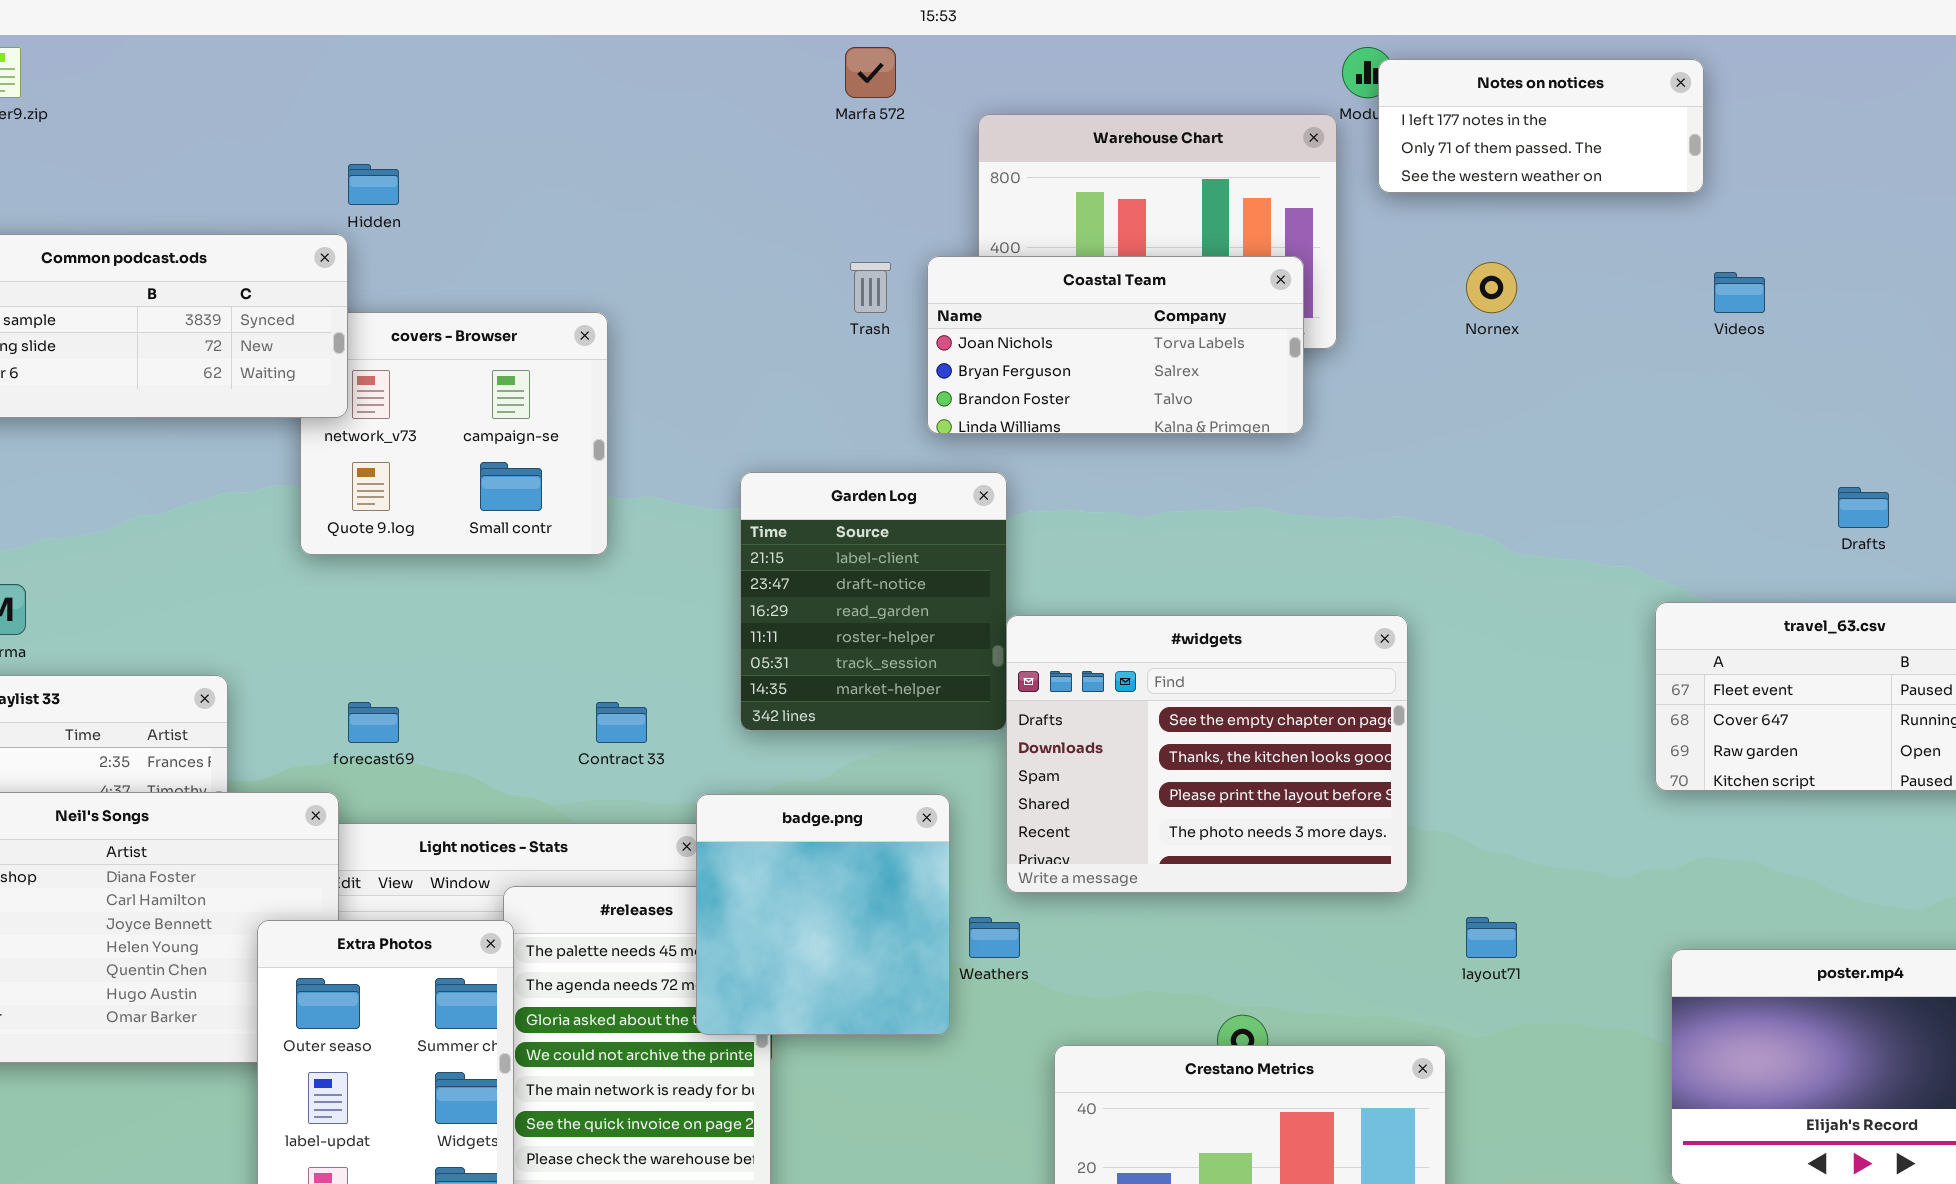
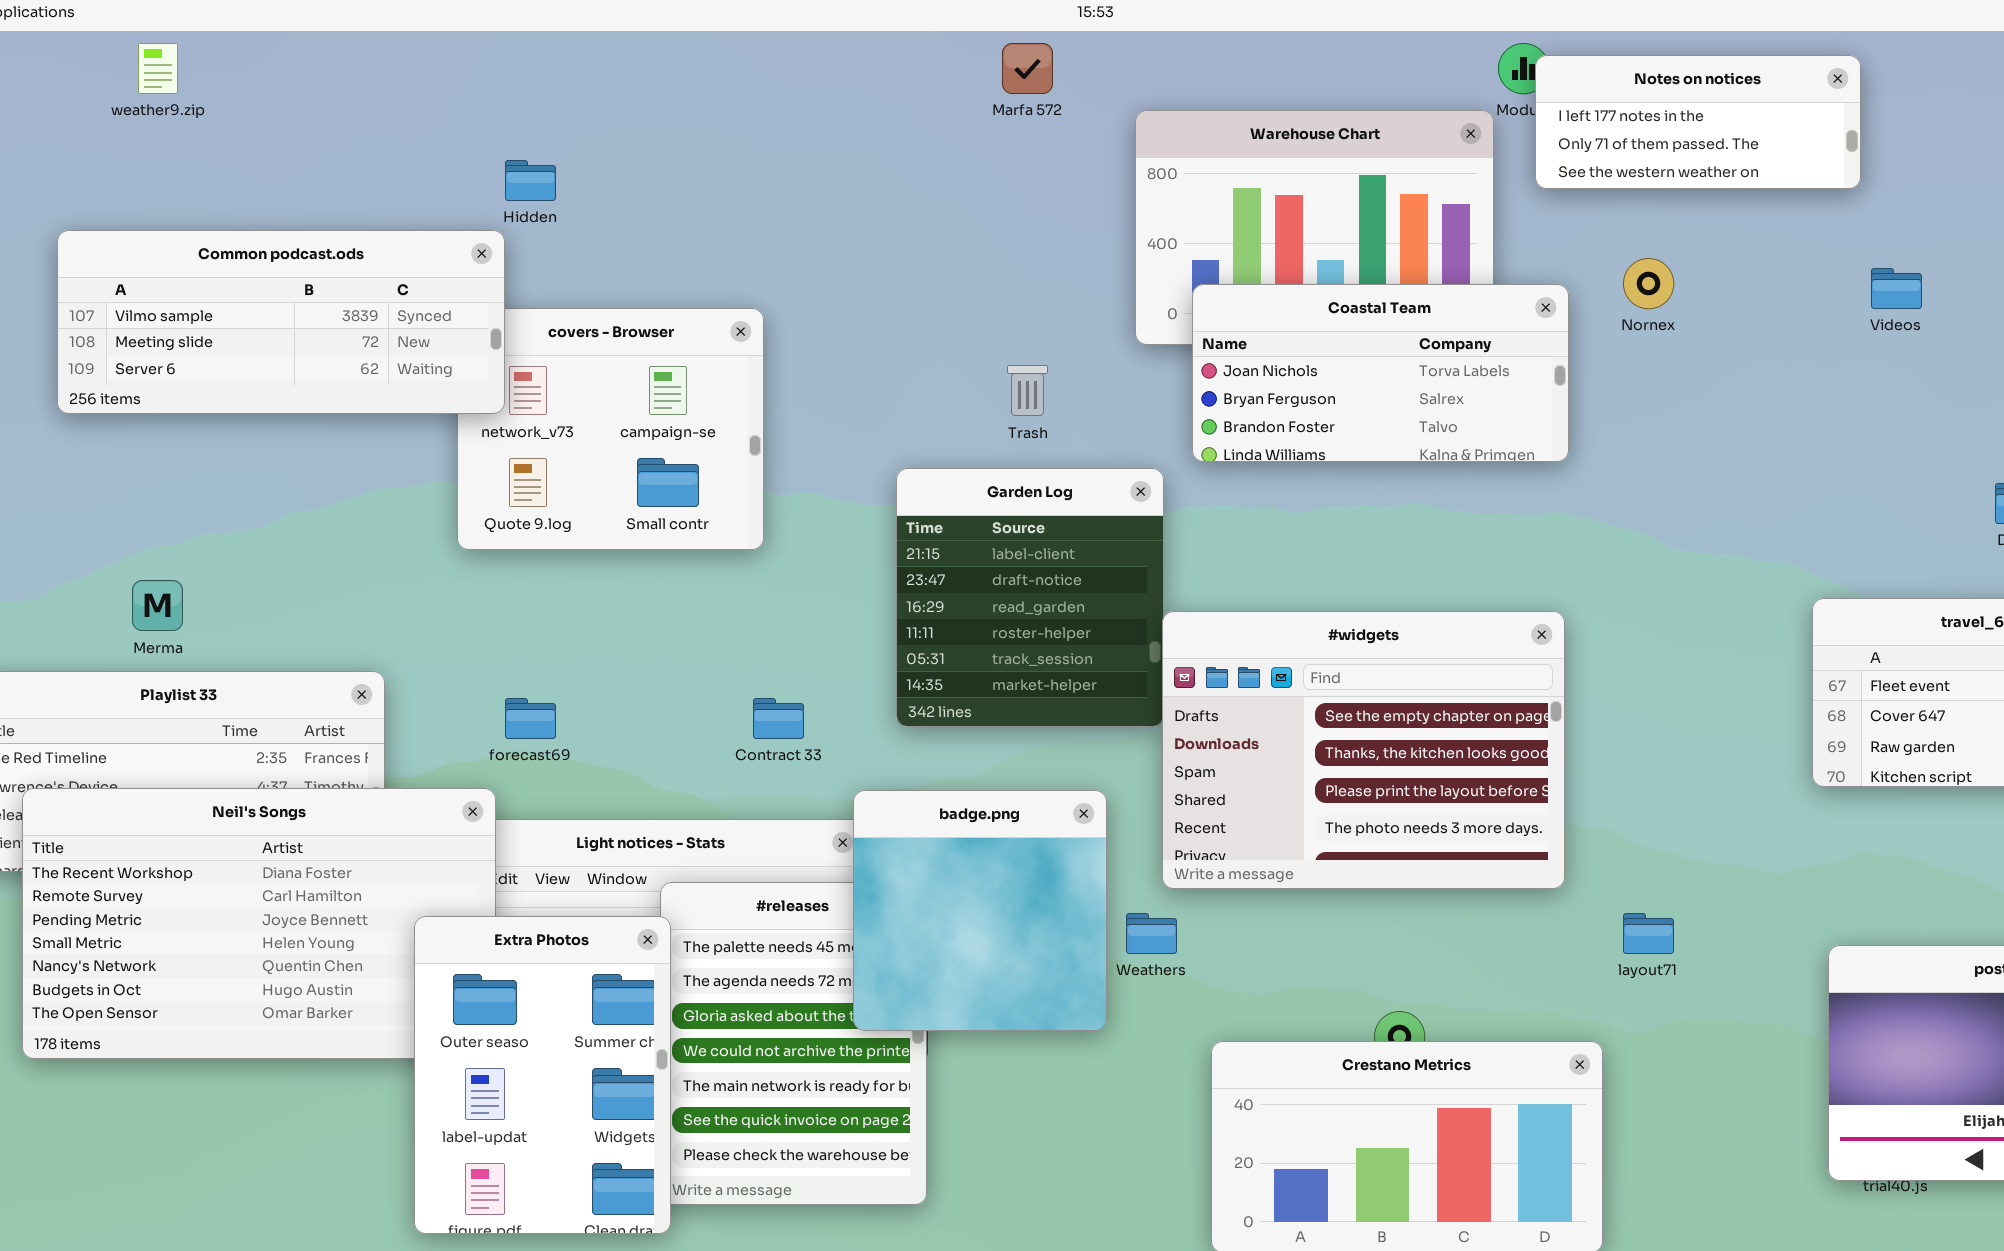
Coastal Team: [927,256,1304,434] -> [1192,284,1569,462], moved
Trash: [850,262,891,313] -> [1007,365,1048,416], moved

